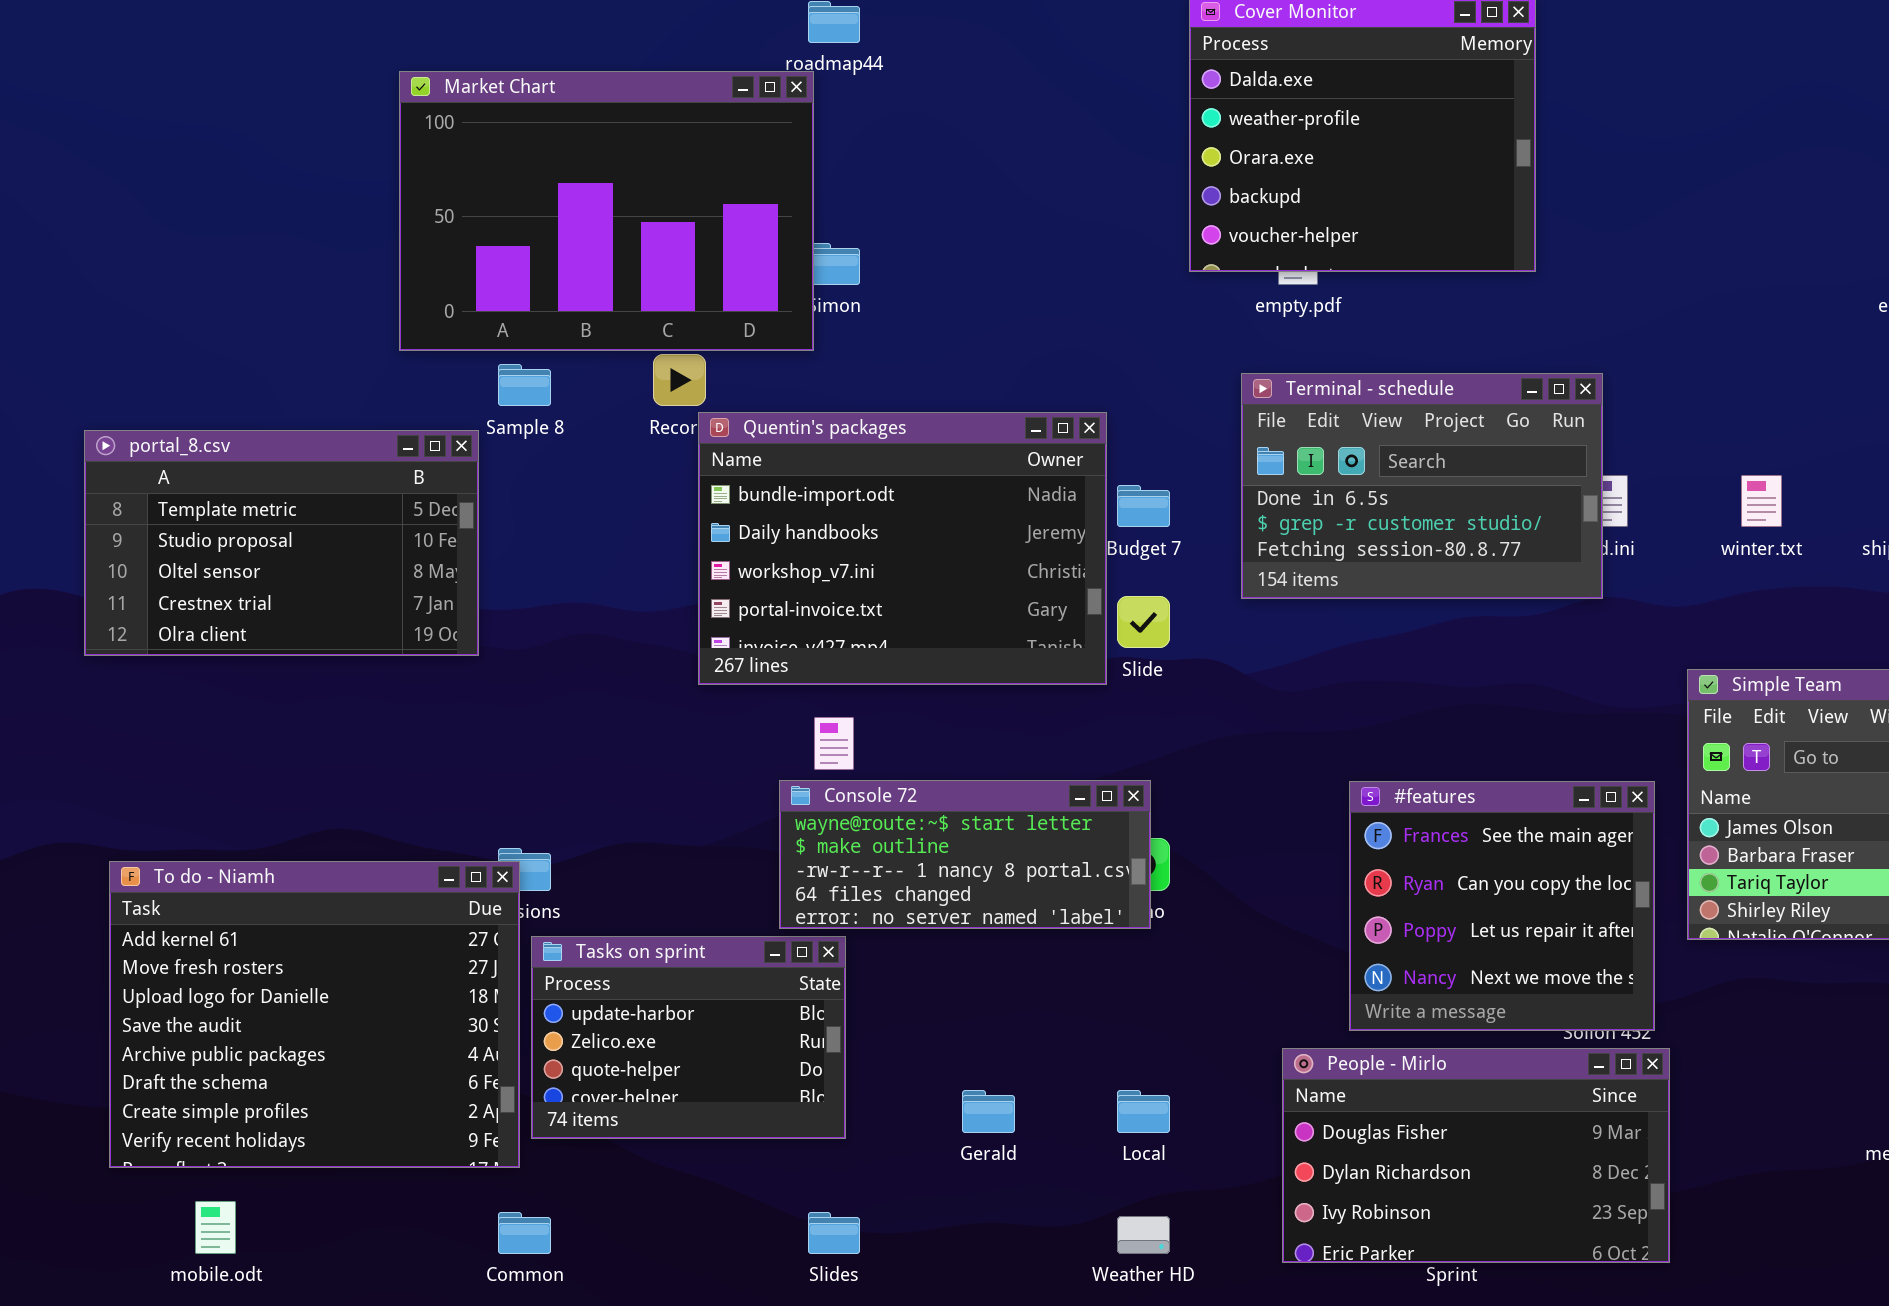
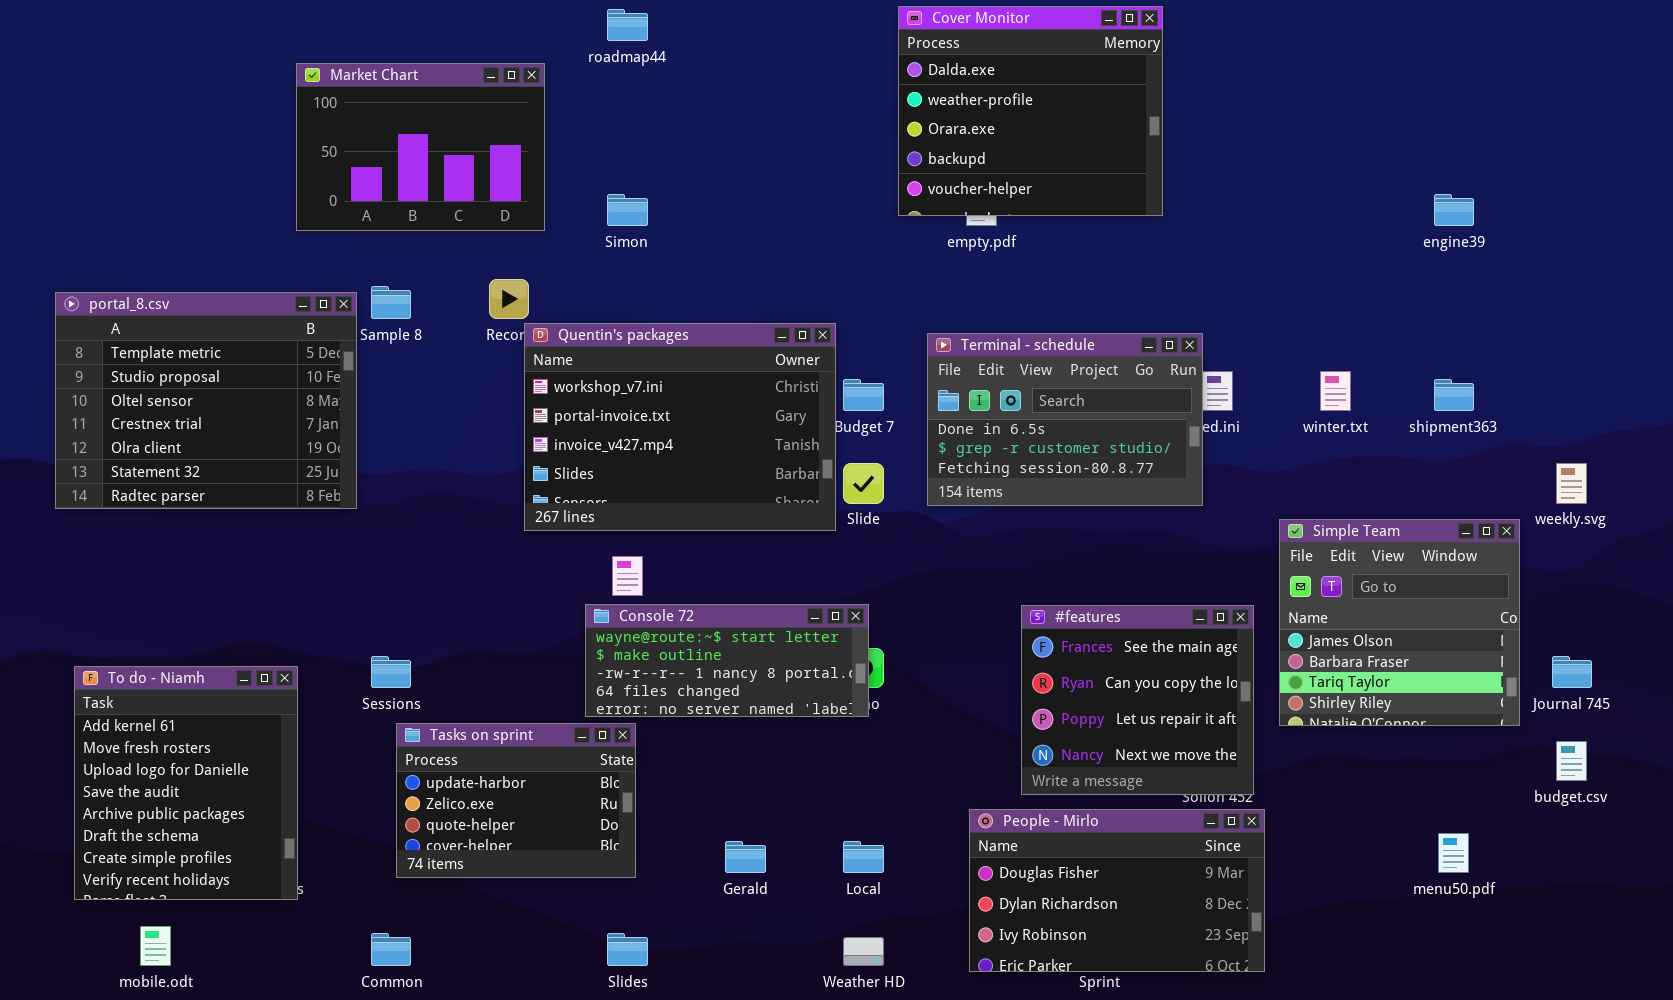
Market Chart: [399,71,814,351] -> [296,63,545,231], resized
Terminal - schedule: [1241,373,1603,599] -> [927,333,1203,506], moved
Quentin's packages: [698,412,1107,685] -> [524,323,836,531], scrolled down 2 rows
portal_8.csv: [84,430,479,656] -> [55,292,357,509], resized
To do - Niamh: [109,861,520,1168] -> [74,666,298,900], resized

